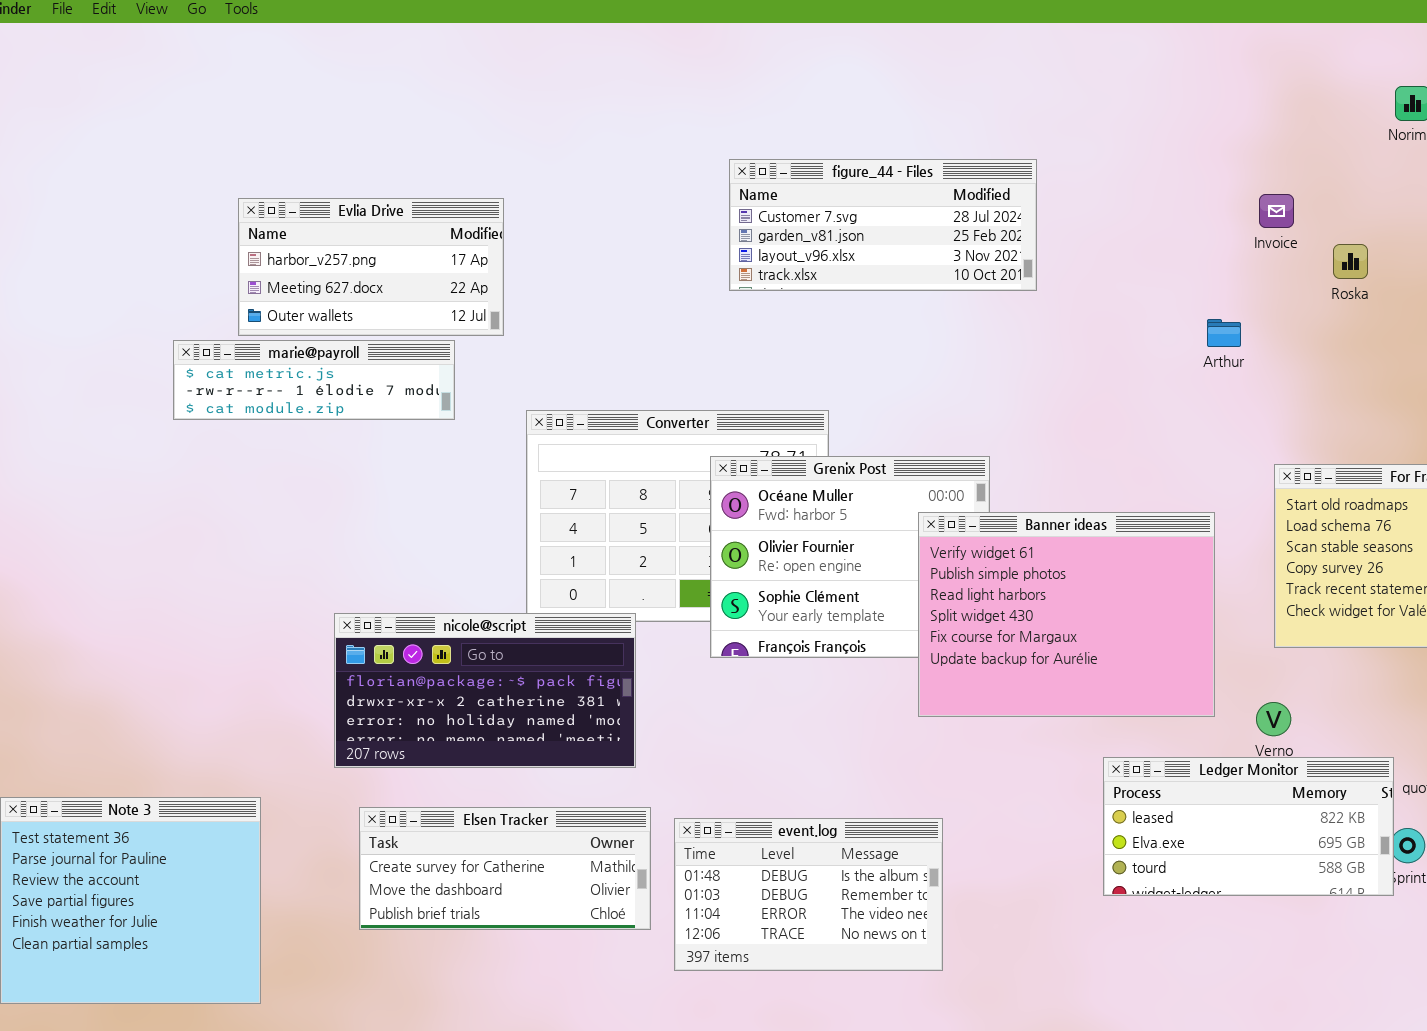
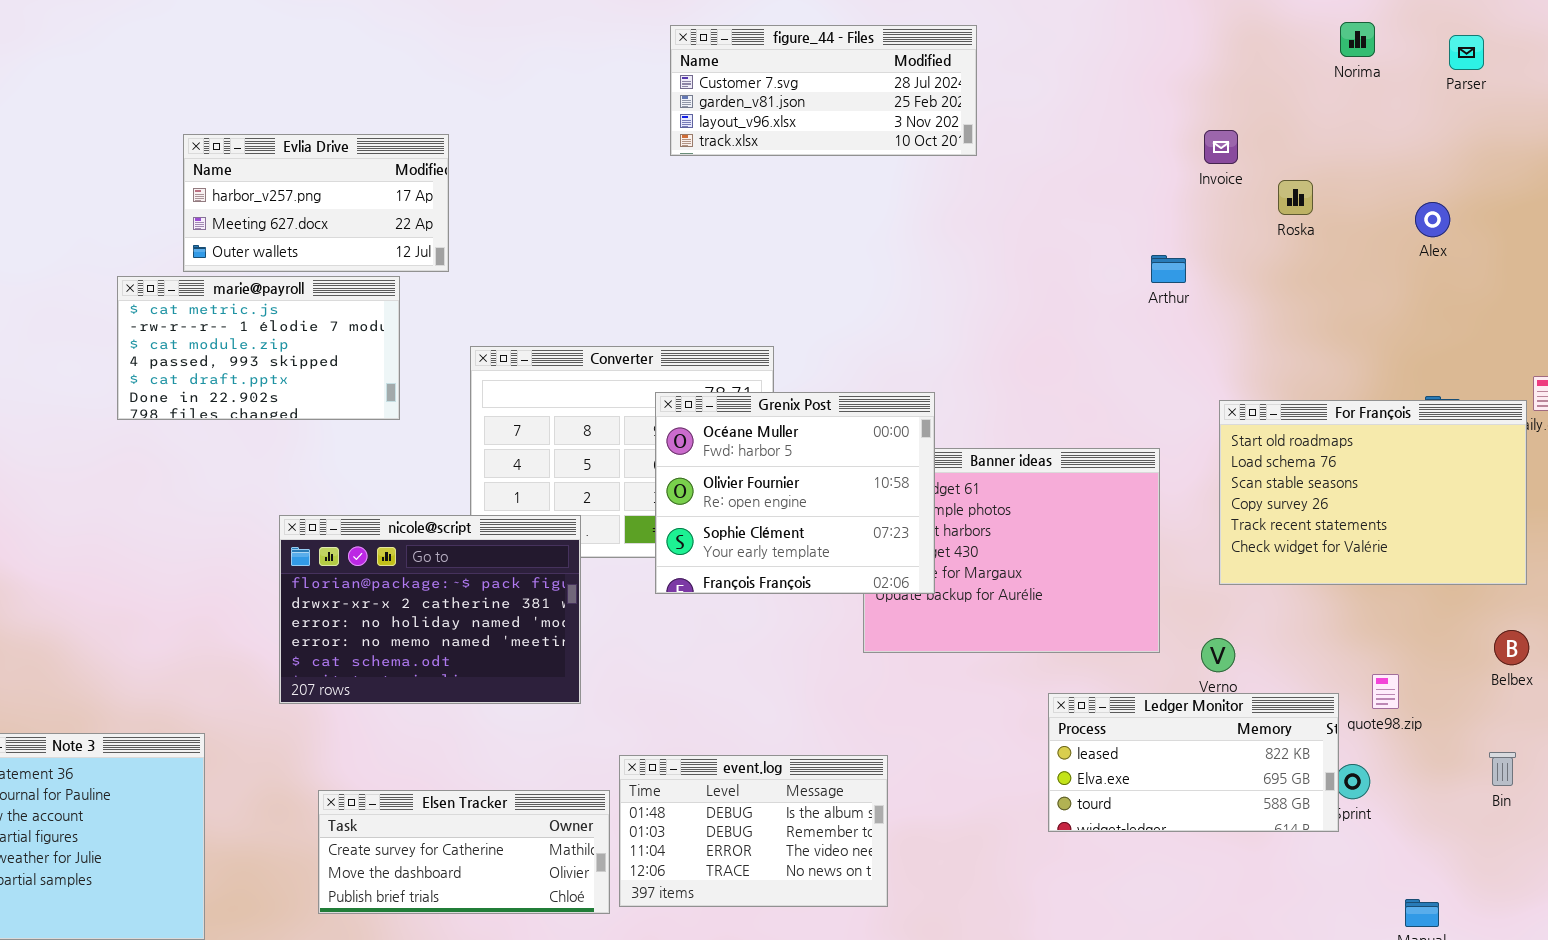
figure_44 - Files: [729,159,1037,291] -> [670,25,977,156], moved
marie@payroll: [173,340,455,420] -> [117,276,400,420], resized
Grenix Post: [710,456,990,658] -> [655,392,935,594], raised
nicole@script: [334,613,636,768] -> [279,515,581,704], resized
Elsen Tracker: [359,807,651,930] -> [318,790,610,914], moved

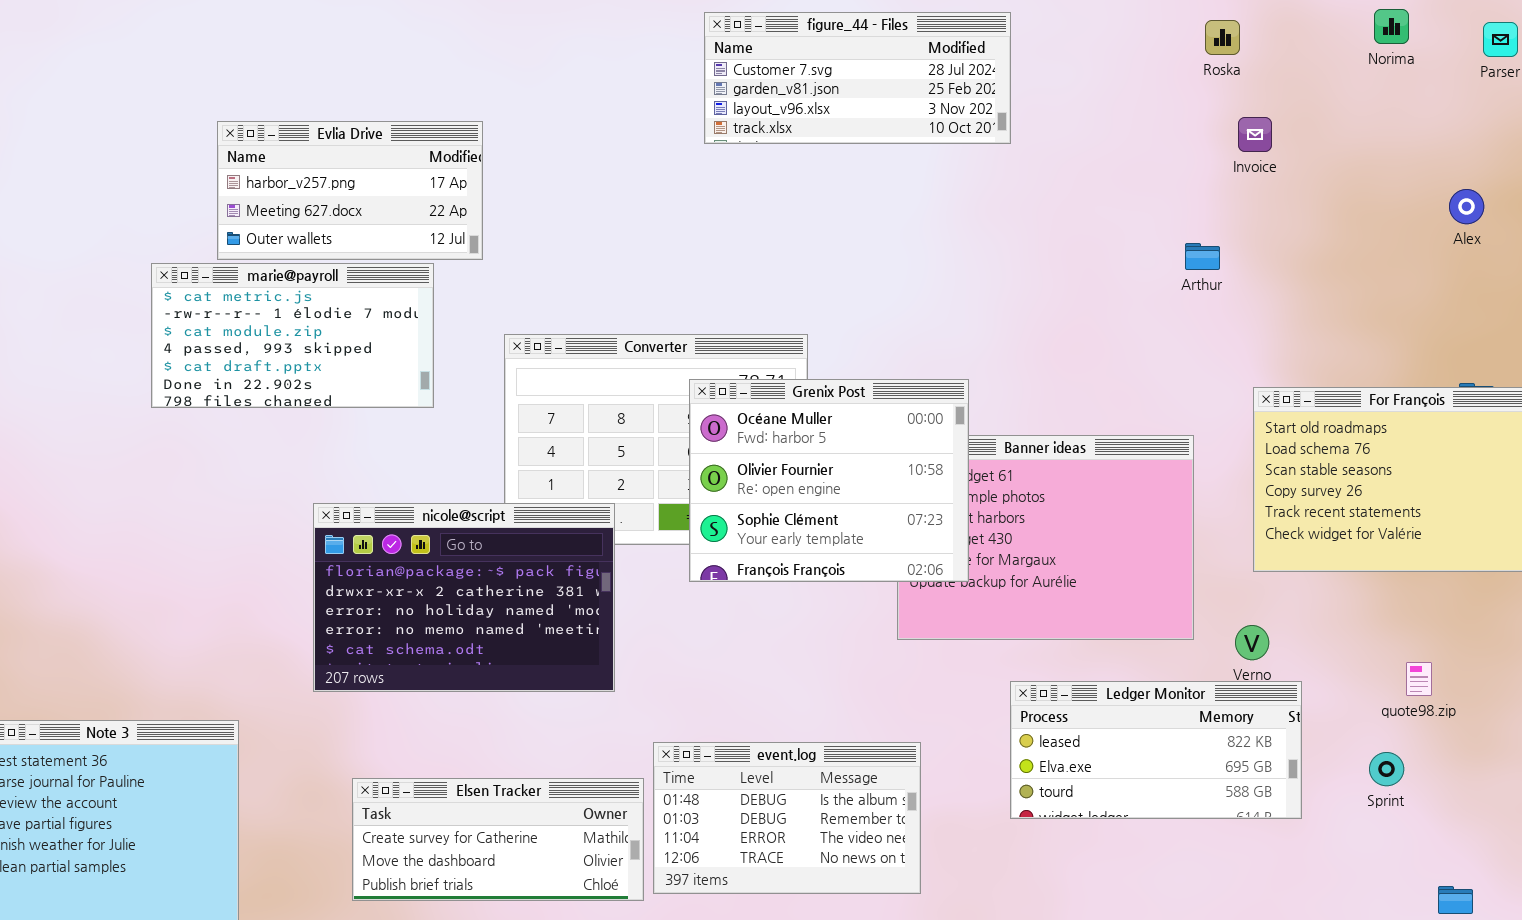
Roska: [1278,180,1313,215] -> [1205,20,1240,55], moved
Ledger Monitor: [1048,693,1339,832] -> [1010,681,1302,819], moved

